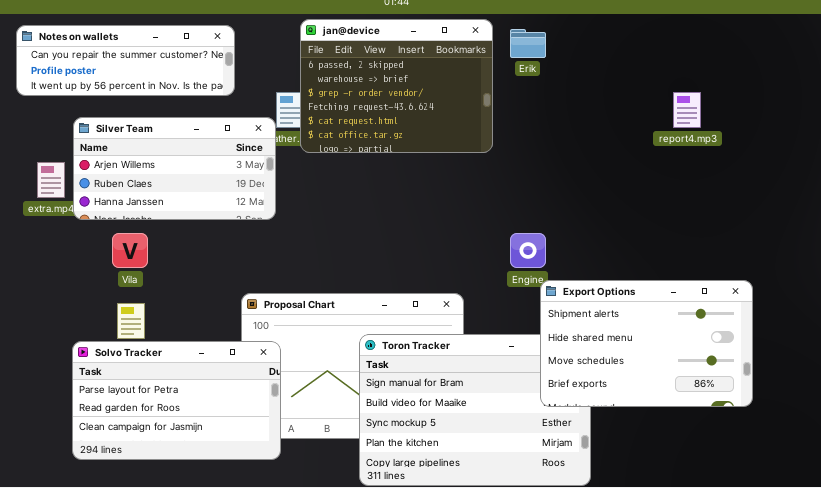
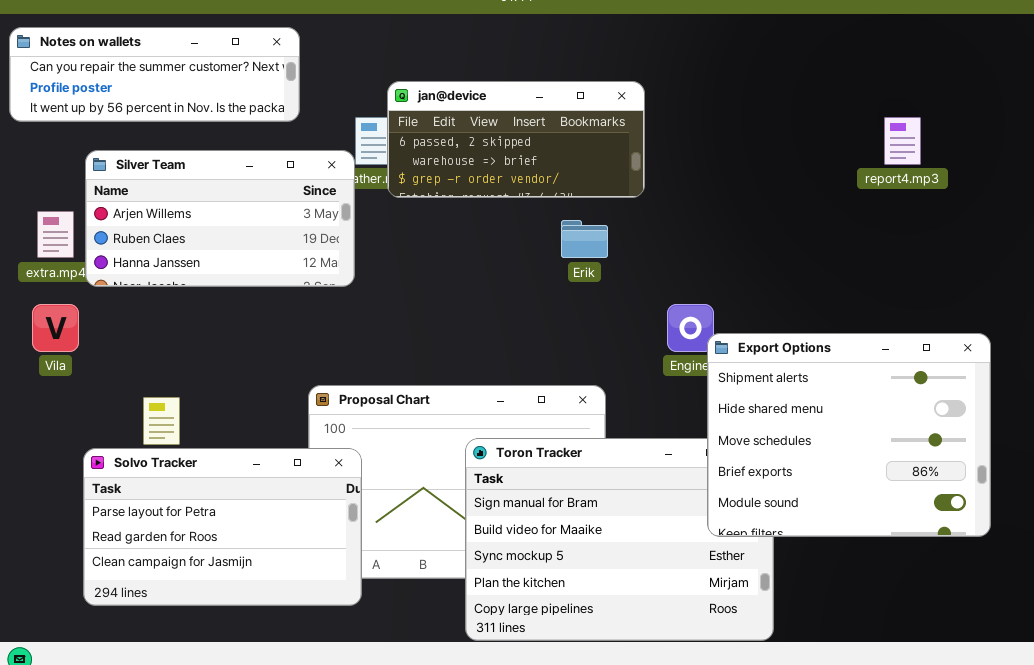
jan@device: [300,19,493,153] -> [387,81,645,198], resized
Erik: [510,29,546,58] -> [561,220,608,258], moved
Vila: [112,233,148,268] -> [32,304,79,352], moved
Export Options: [540,280,753,407] -> [707,333,991,537], resized

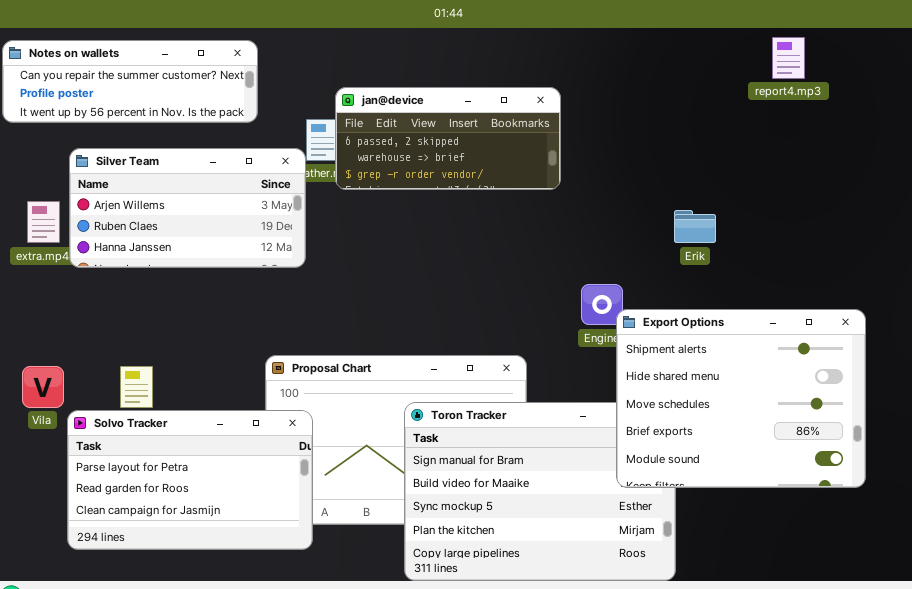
report4.mp3: [884,117,921,165] -> [772,37,805,79], moved
Erik: [561,220,608,258] -> [674,210,716,243], moved
Vila: [32,304,79,352] -> [22,366,64,408], moved

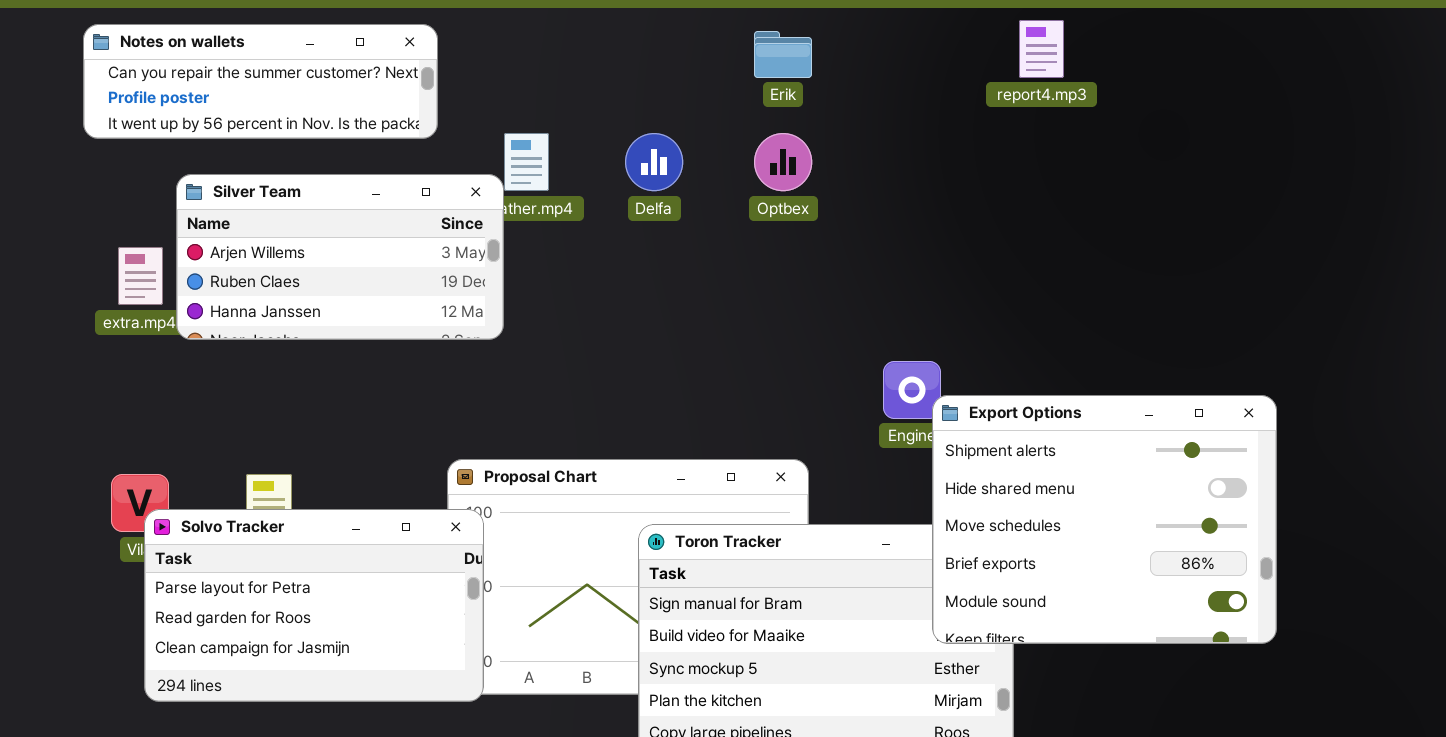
report4.mp3: [772,37,805,79] -> [1019,20,1064,78], moved
jan@device: [335,87,561,190] -> none, closed
Erik: [674,210,716,243] -> [754,31,812,78], moved
Solvo Tracker: [67,410,313,550] -> [144,509,484,702], moved

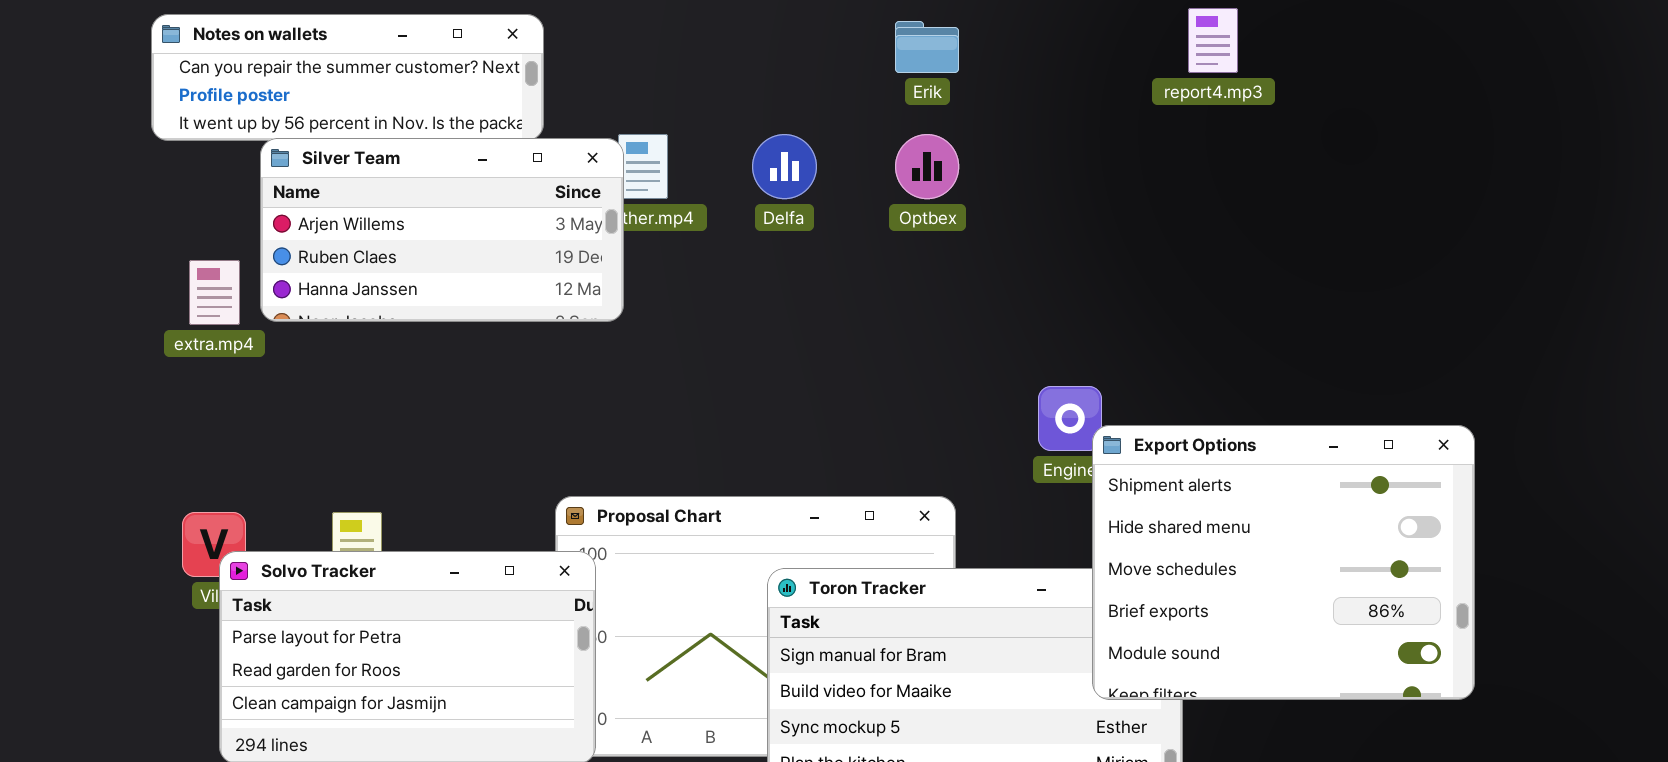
Silver Team: [176,174,504,340] -> [260,138,624,322], moved

